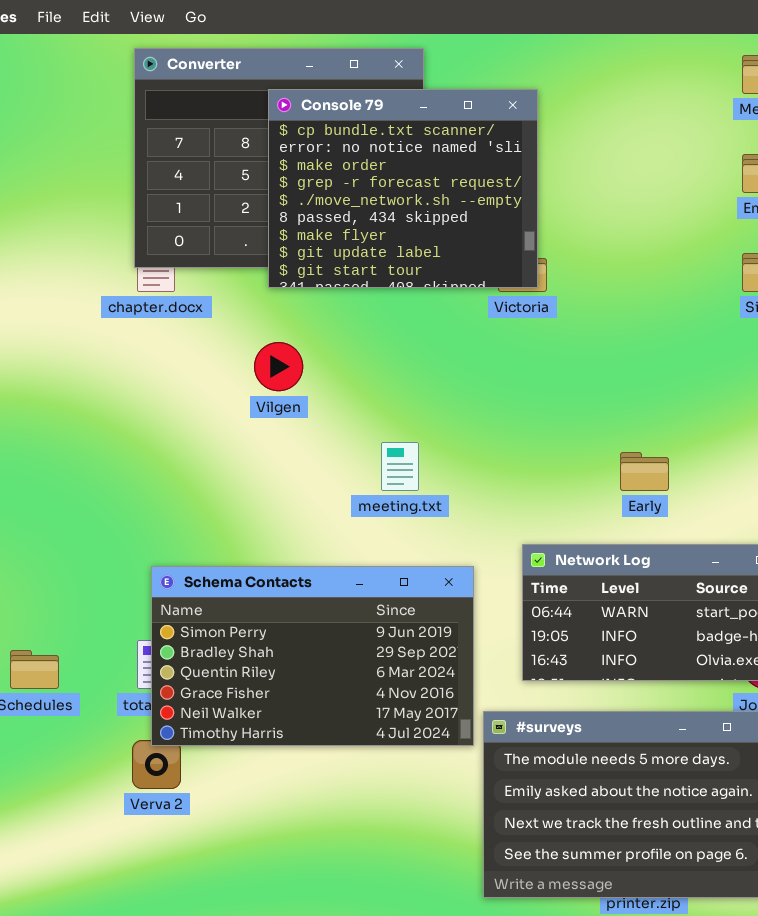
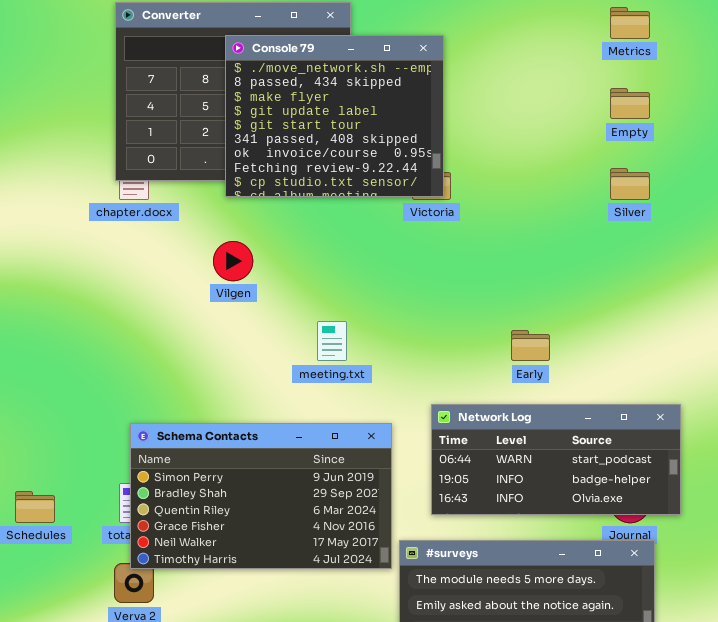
Console 79: [268,89,538,288] -> [225,35,444,197], scrolled down 4 rows

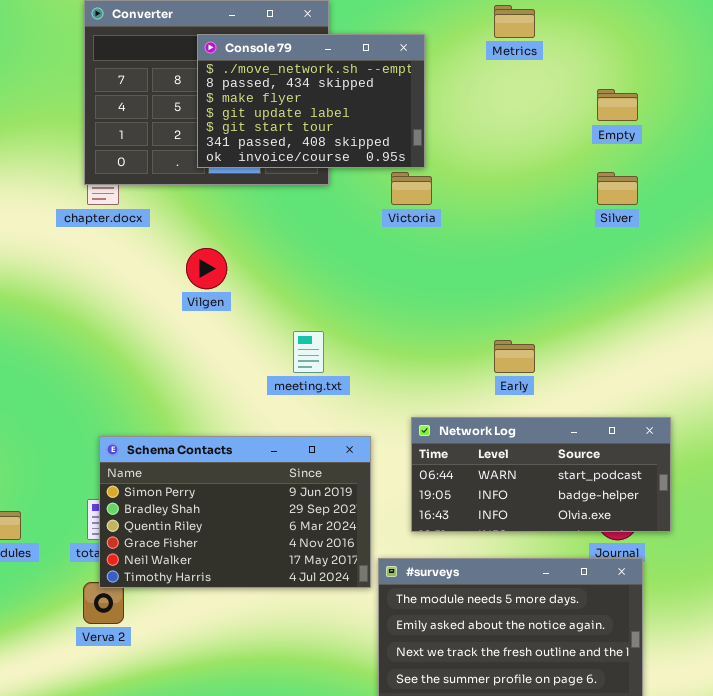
Metrics: [610,7,650,39] -> [494,5,535,38], moved
Console 79: [225,35,444,197] -> [197,34,425,168], resized

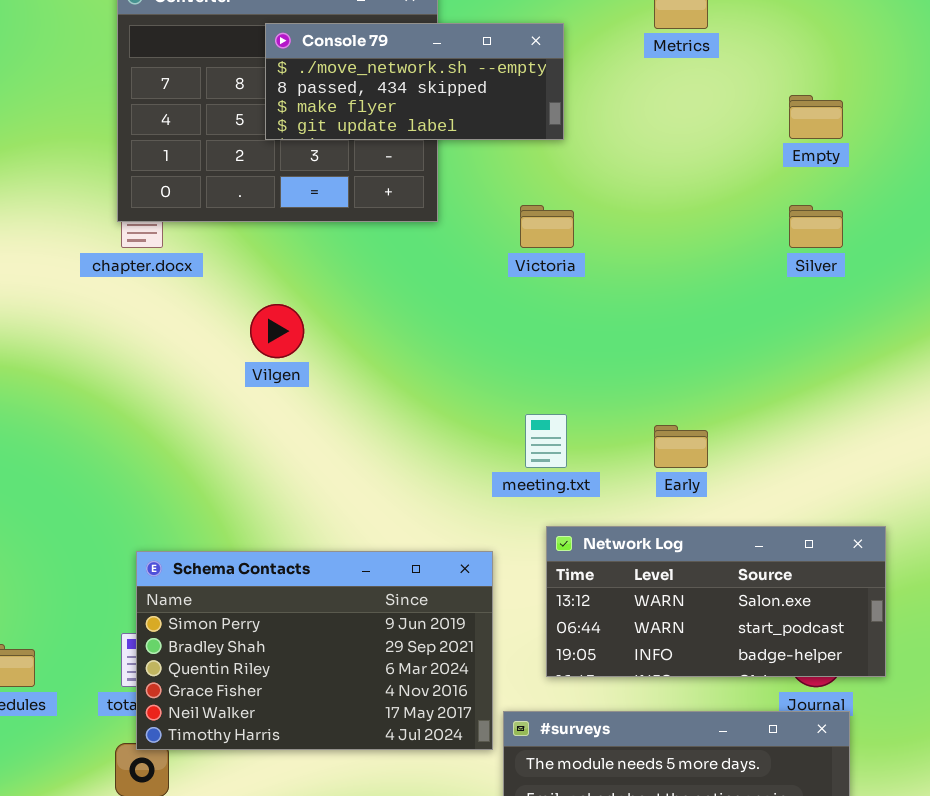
Console 79: [197,34,425,168] -> [265,23,564,140], resized
meeting.txt: [293,331,324,373] -> [525,414,567,468], moved
Network Log: [411,417,671,532] -> [546,526,886,677], scrolled up 1 row

